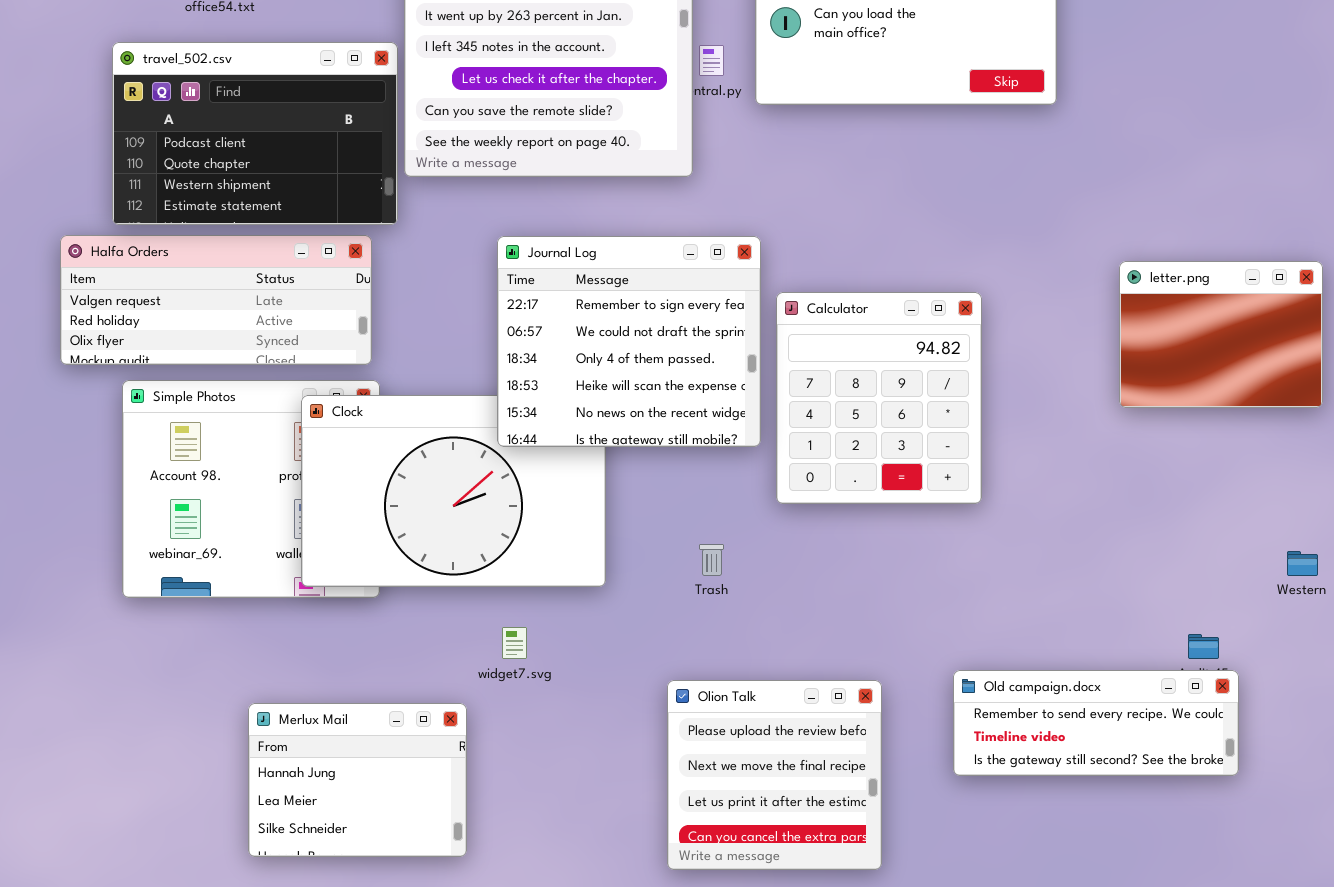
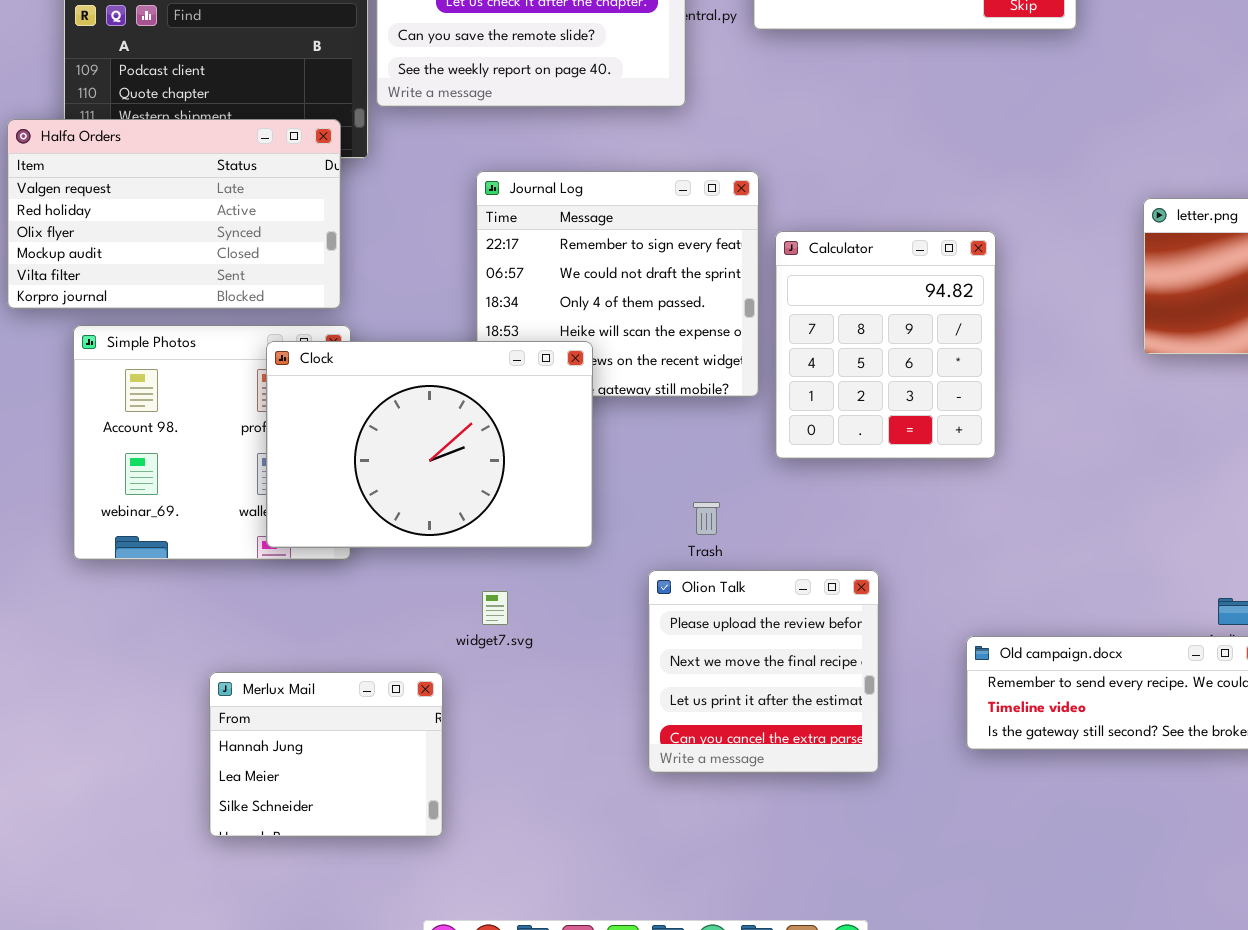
Halfa Orders: [60,235,372,365] -> [7,119,341,309], resized
Clock: [301,395,606,587] -> [266,341,593,548], raised
Olion Talk: [667,680,882,870] -> [648,570,879,773], moved

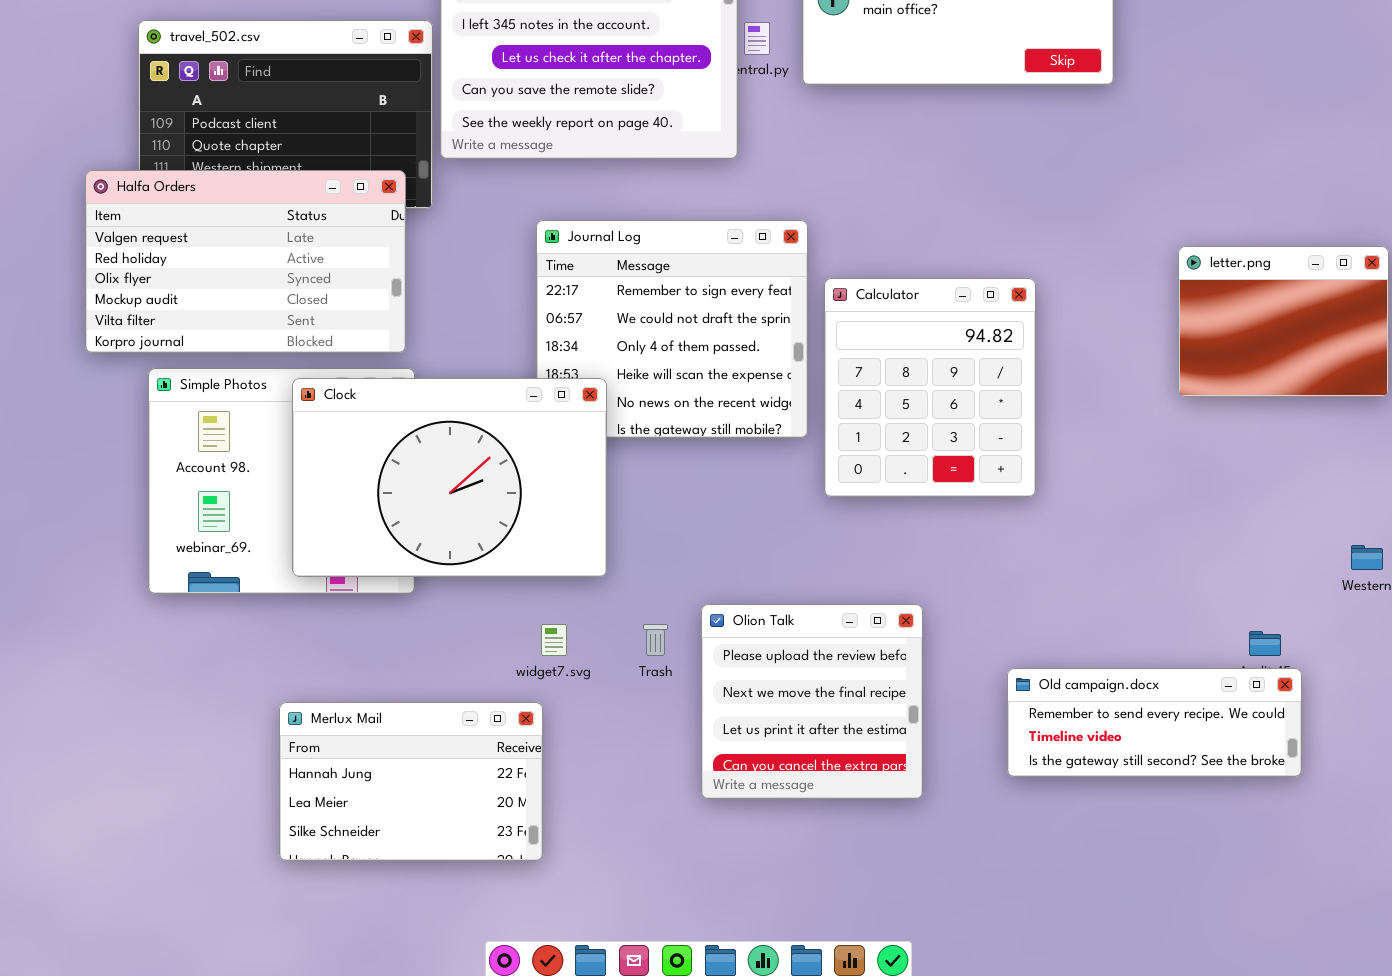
Clock: [266,341,593,548] -> [292,378,607,577], moved
Trash: [693,502,720,535] -> [643,624,668,656], moved
Merlux Mail: [209,672,443,837] -> [279,702,543,861], resized

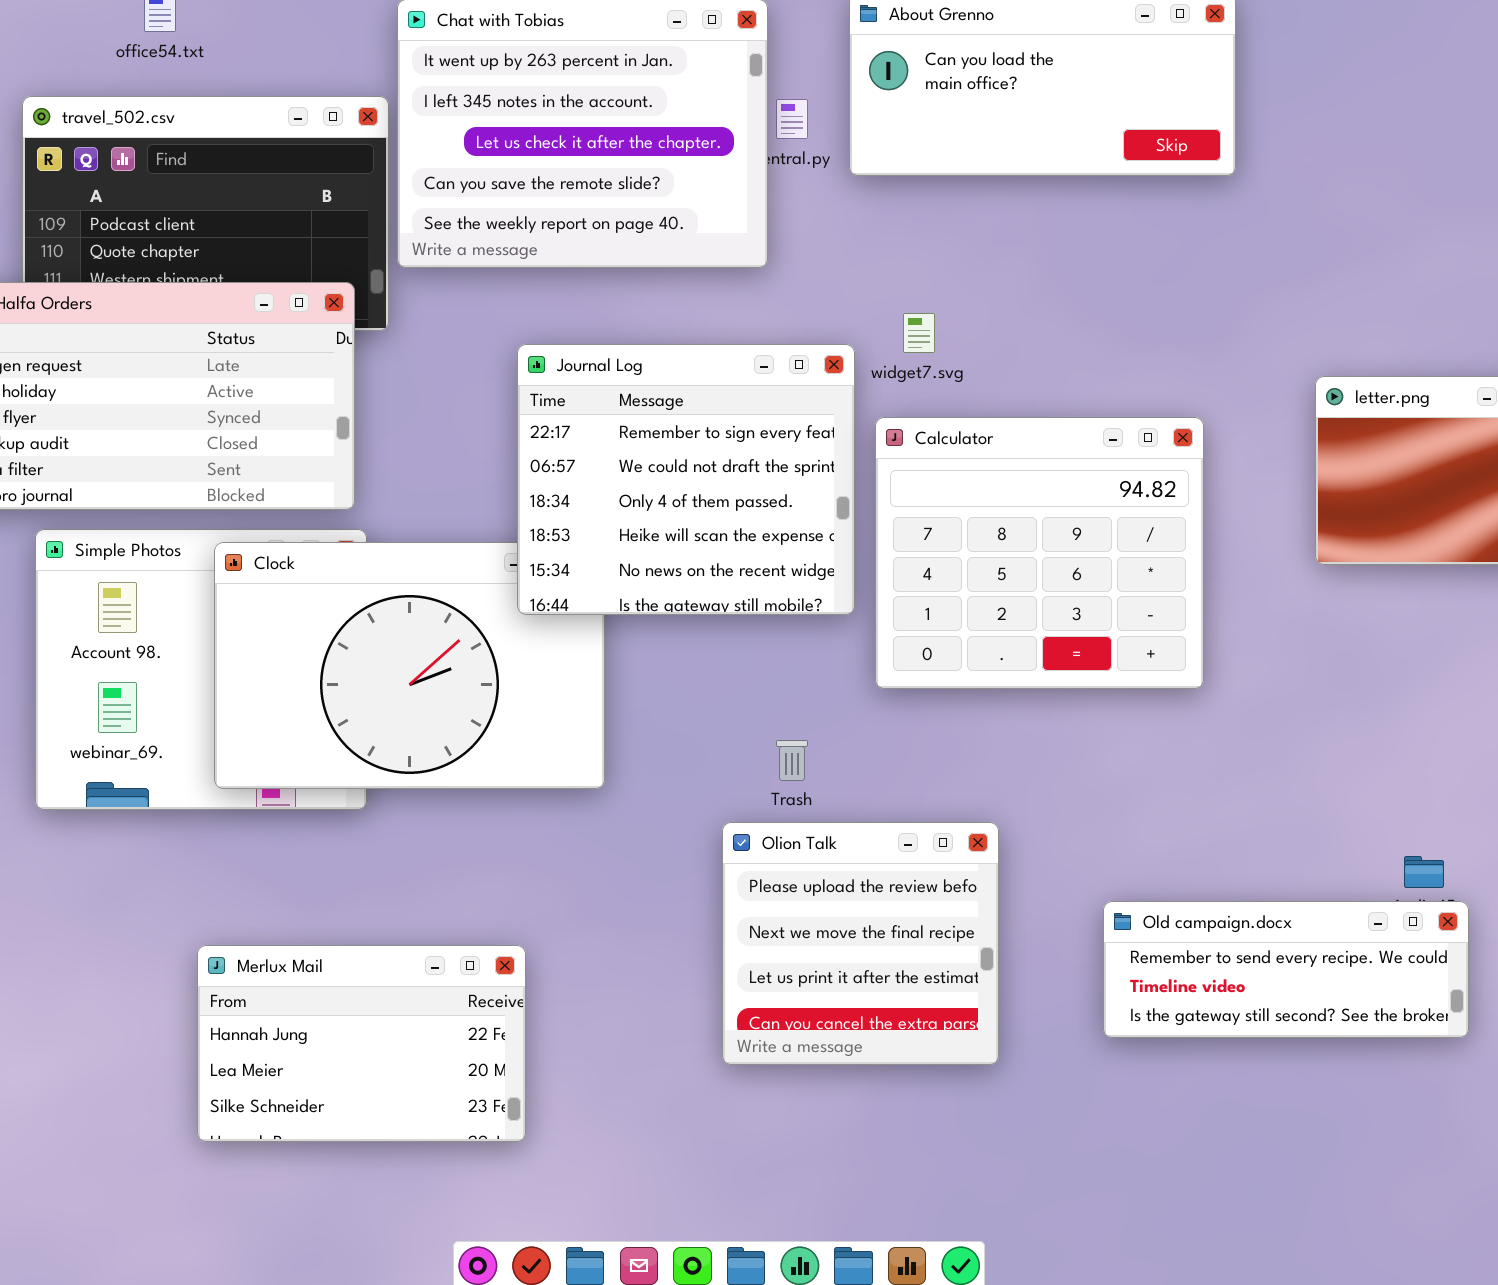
Journal Log: [536,220,808,438] -> [517,344,855,615], raised
Calculator: [824,278,1036,497] -> [875,417,1204,689], resized
widget7.svg: [541,624,567,656] -> [903,313,935,353], moved
Trash: [643,624,668,656] -> [776,740,808,781], moved

